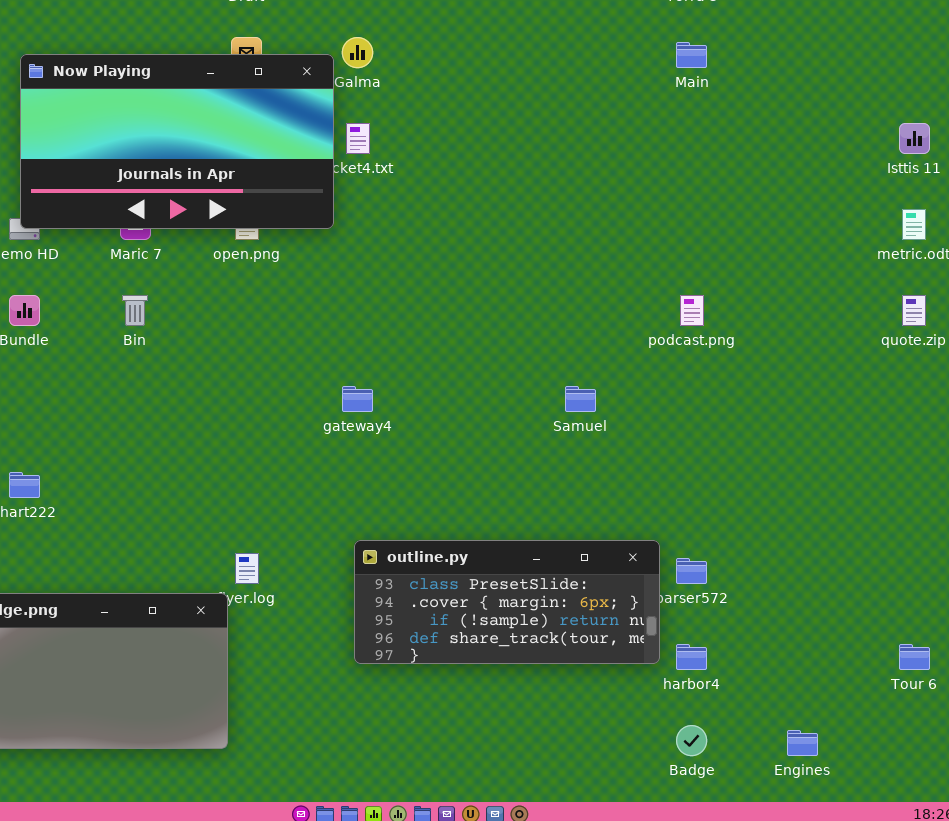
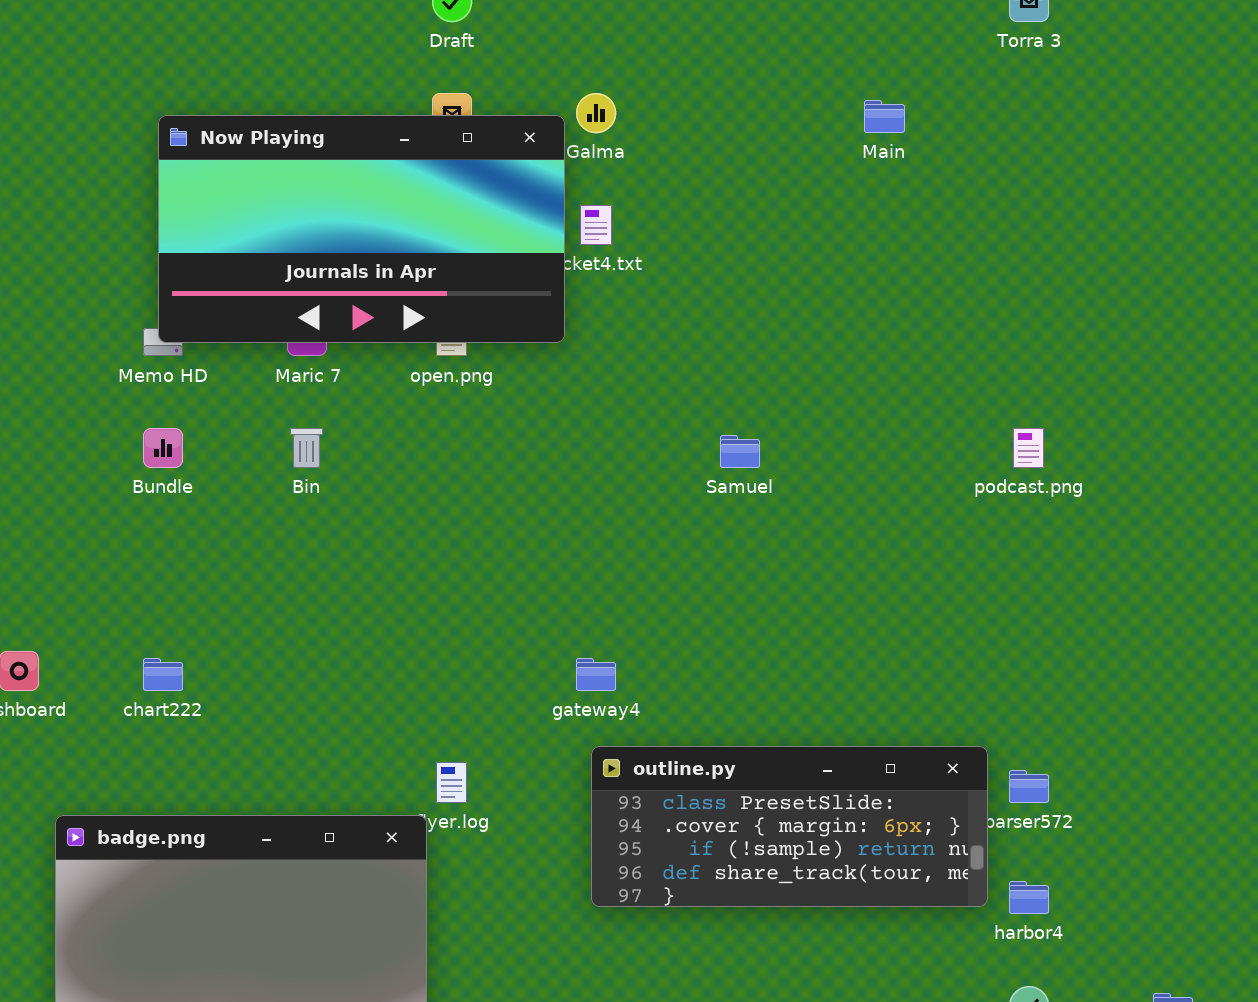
Main: [676,42,707,68] -> [864,100,905,133], moved
gateway4: [342,386,373,412] -> [576,658,616,691], moved
Samuel: [565,386,596,412] -> [720,435,760,468], moved

